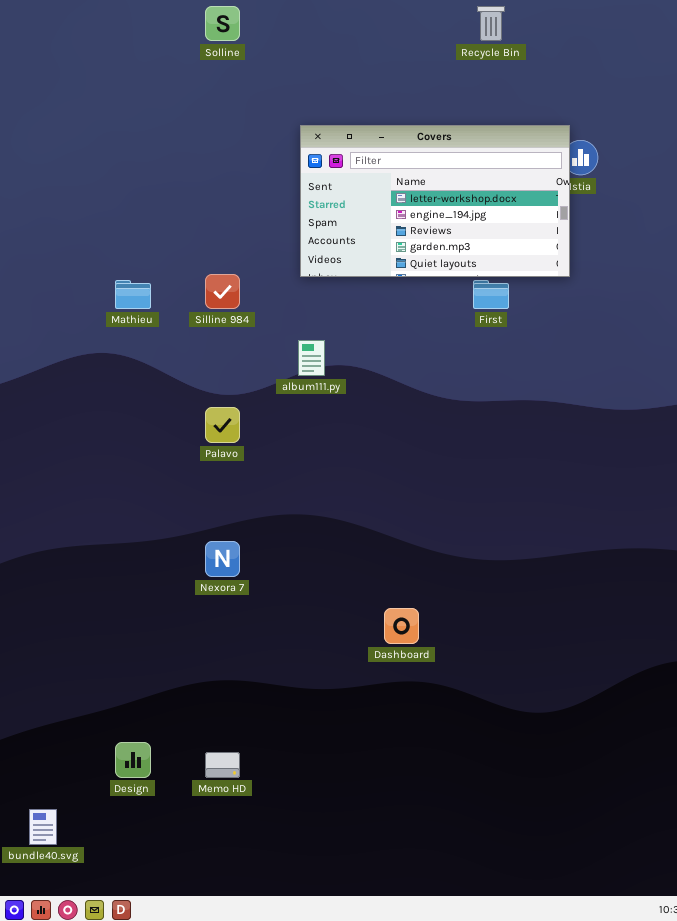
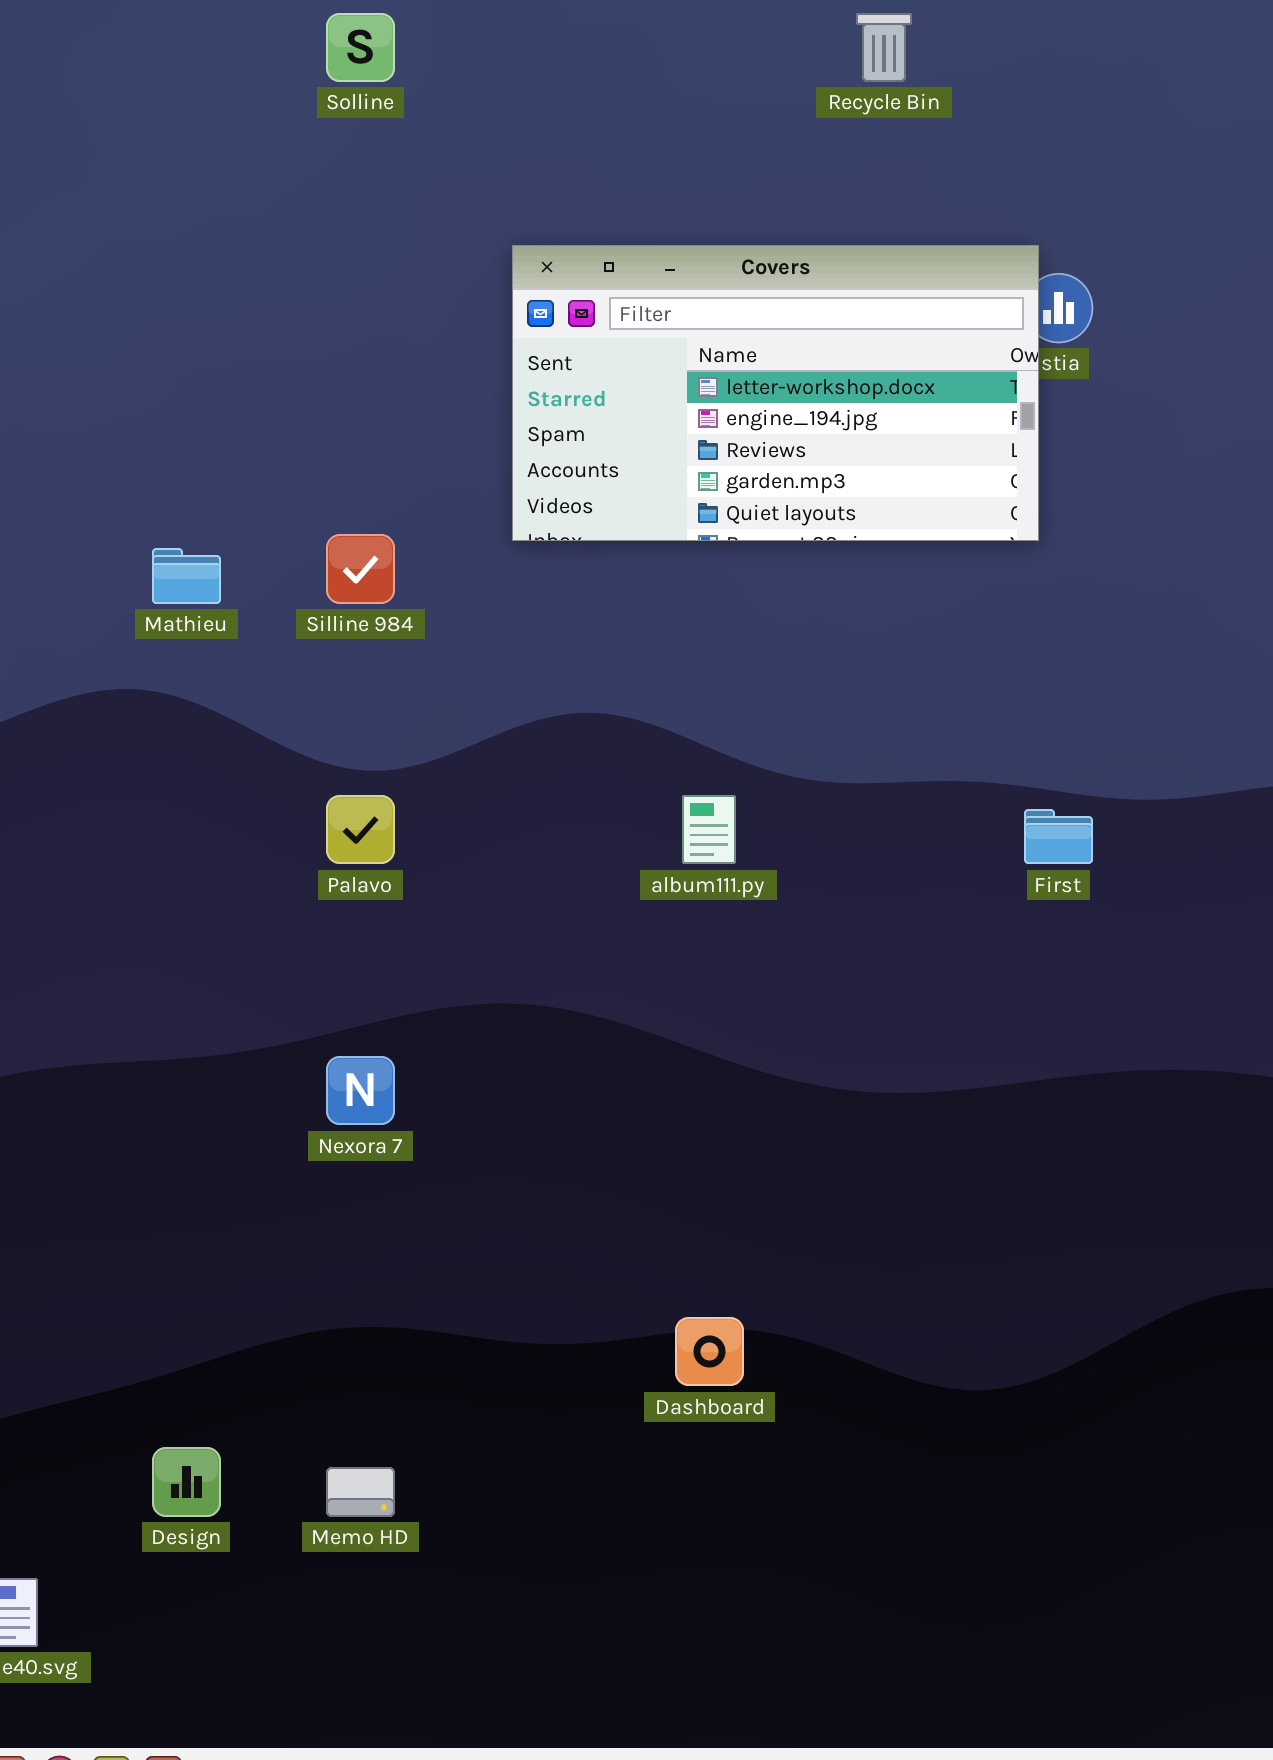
First: [473,280,509,309] -> [1024,809,1093,864], moved
album111.py: [298,340,325,376] -> [682,795,736,864], moved
Dashboard: [384,608,419,644] -> [675,1317,744,1386], moved

